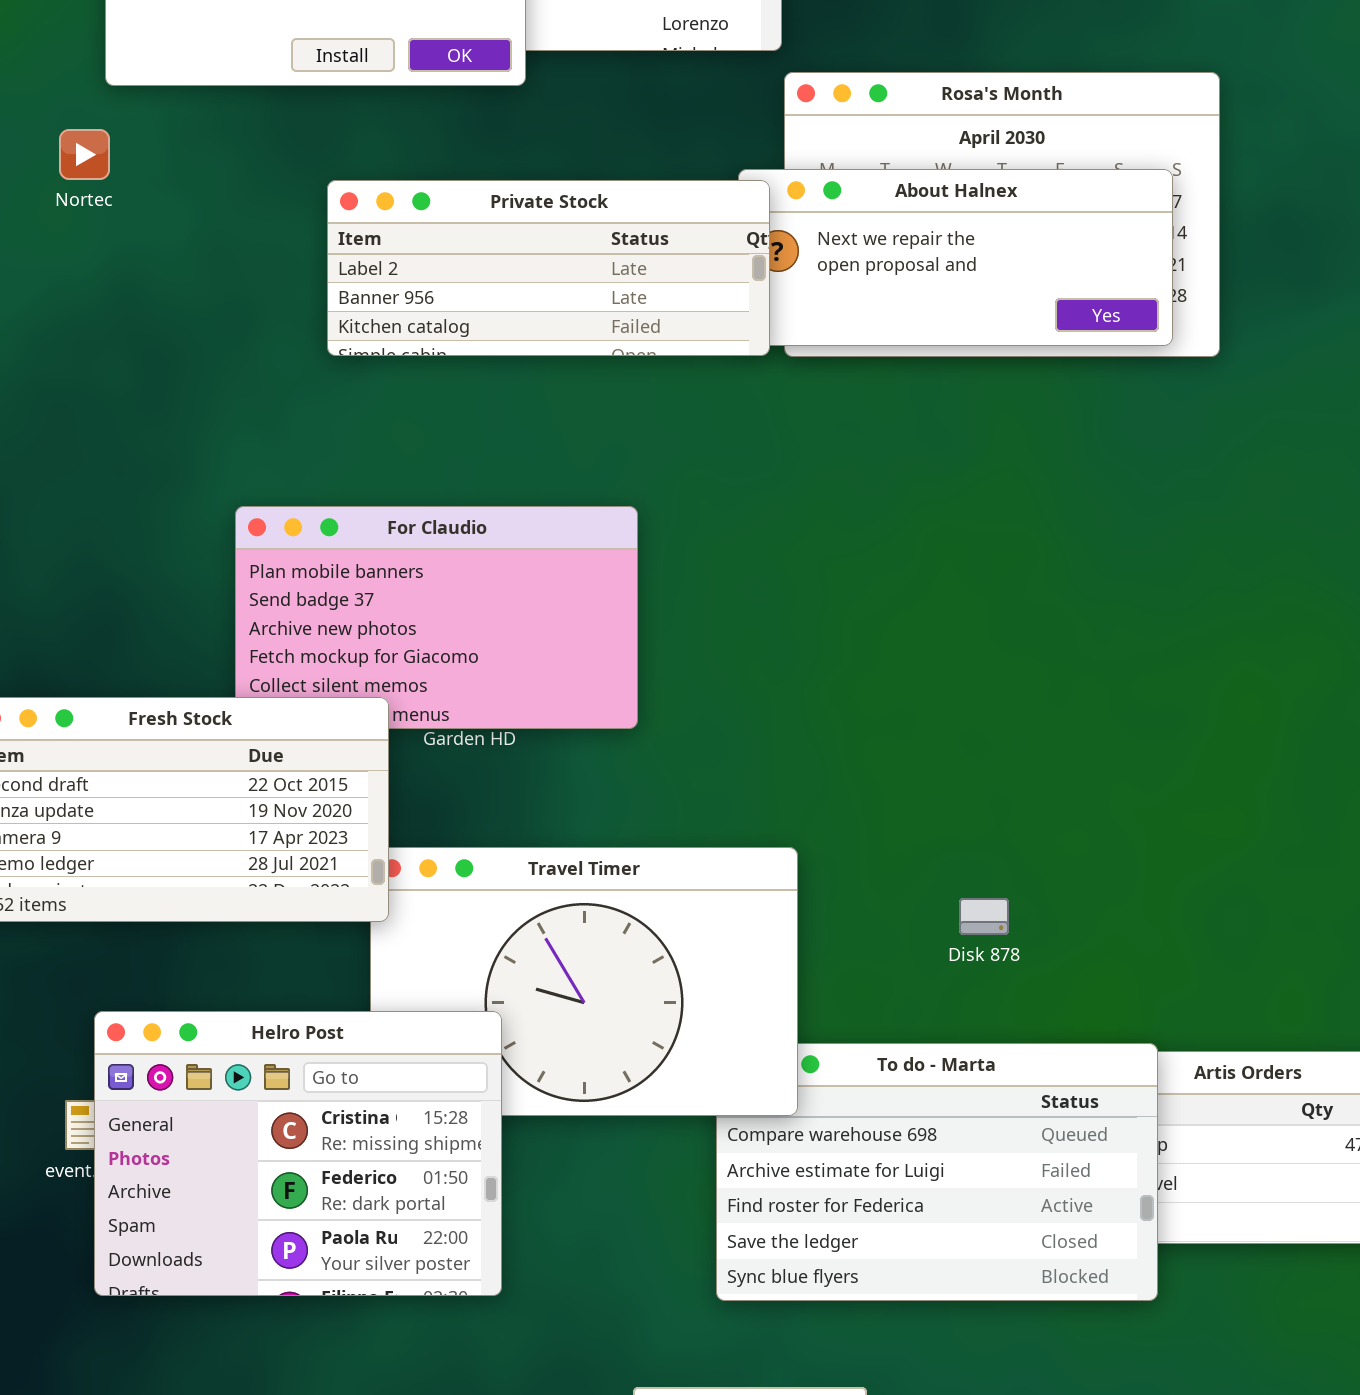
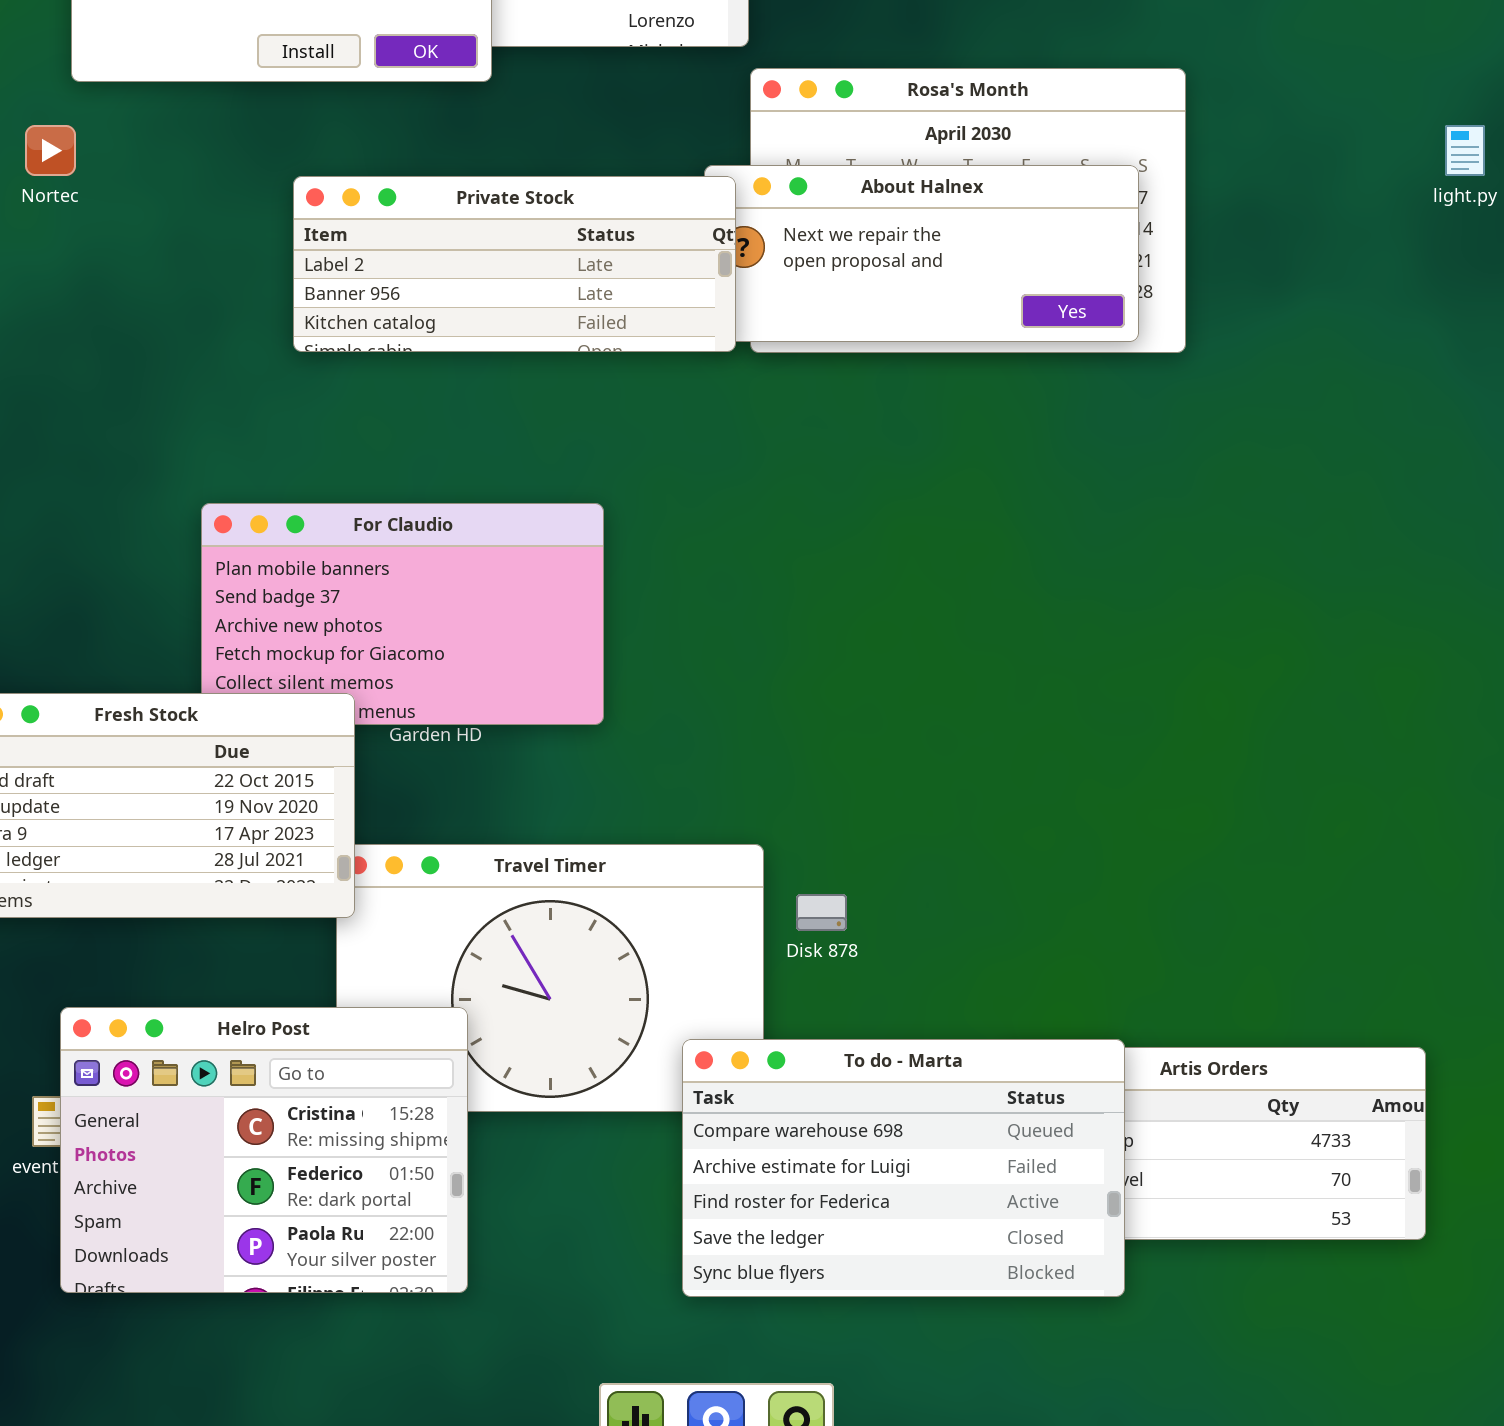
Disk 878: [959,898,1009,935] -> [796,894,847,931], moved
To do - Marta: [716,1043,1158,1301] -> [682,1039,1125,1297], raised

